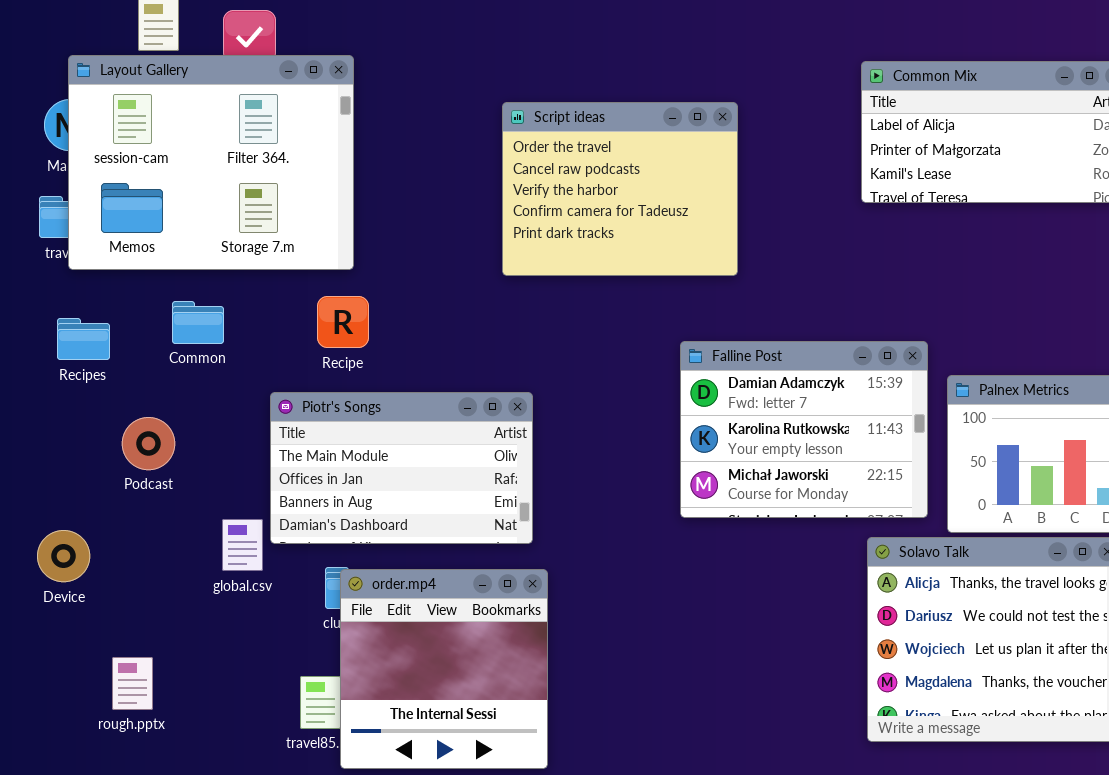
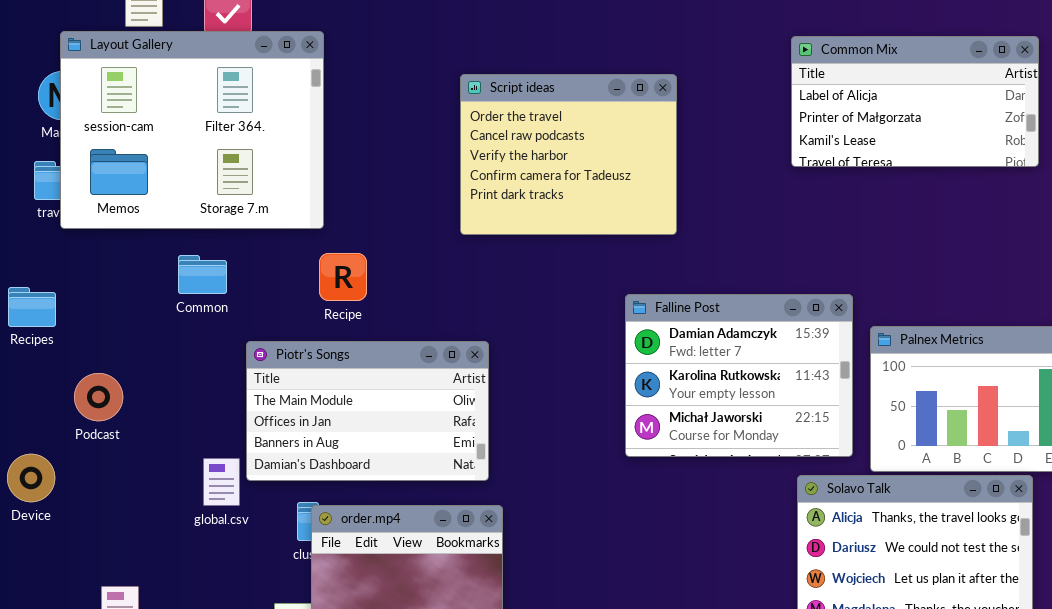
Recipe: [317,296,369,348] -> [319,253,367,301], moved
Common: [172,301,224,344] -> [178,255,227,294], moved
Recipes: [57,318,110,360] -> [8,287,56,327], moved
Podcast: [122,417,175,470] -> [74,373,123,421], moved
Device: [37,530,90,582] -> [7,454,55,502], moved

